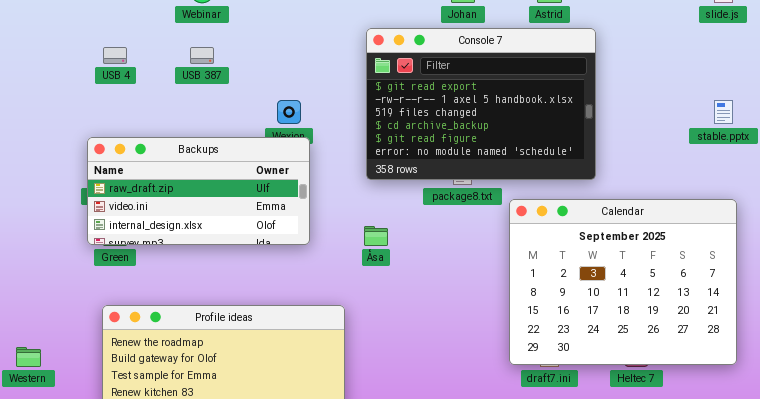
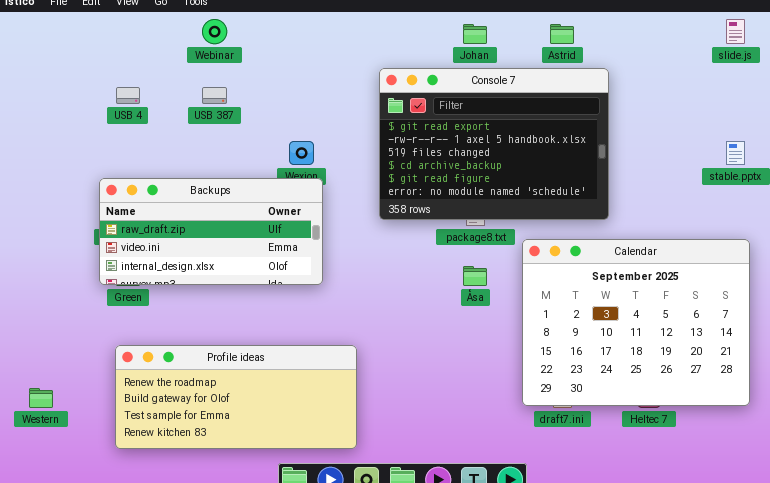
Åsa: [364,226,388,246] -> [463,266,487,286], moved

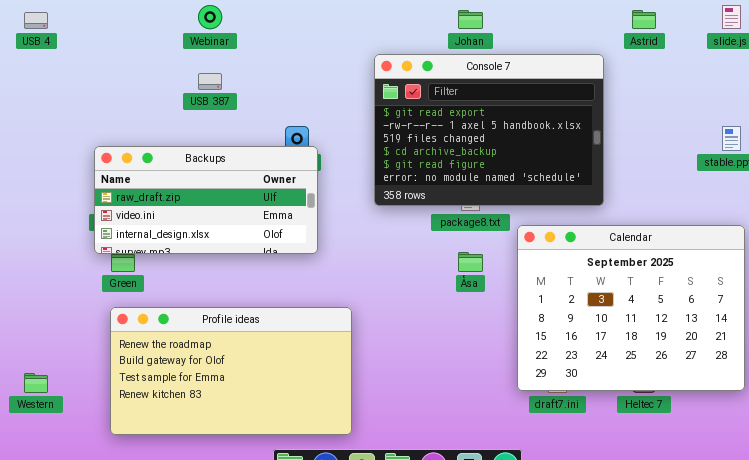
Astrid: [550,24,574,44] -> [632,10,656,29], moved
USB 4: [116,87,140,104] -> [24,12,48,29], moved
Backups: [99,178,323,285] -> [94,146,318,254], moved
Profile ideas: [115,345,357,449] -> [110,307,352,435], resized

